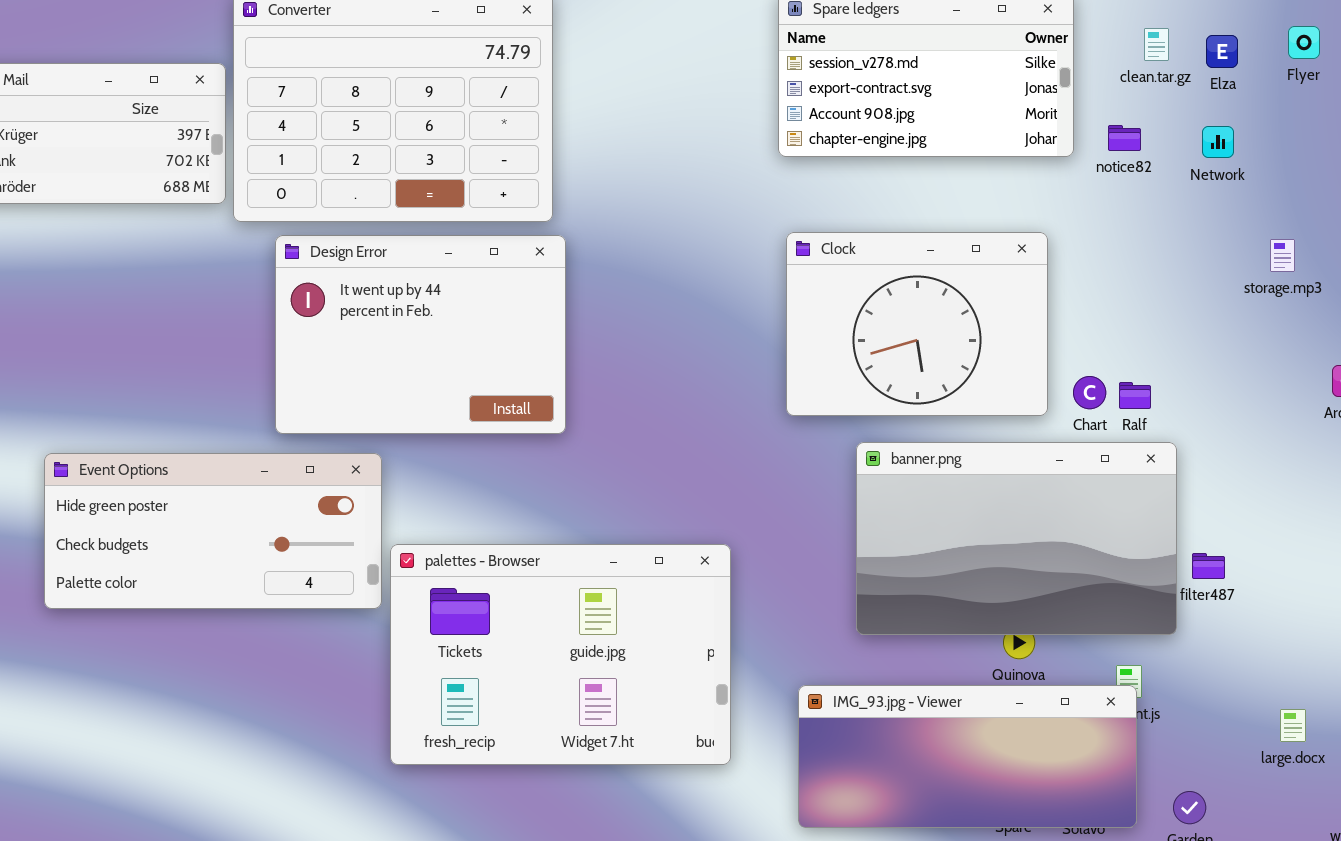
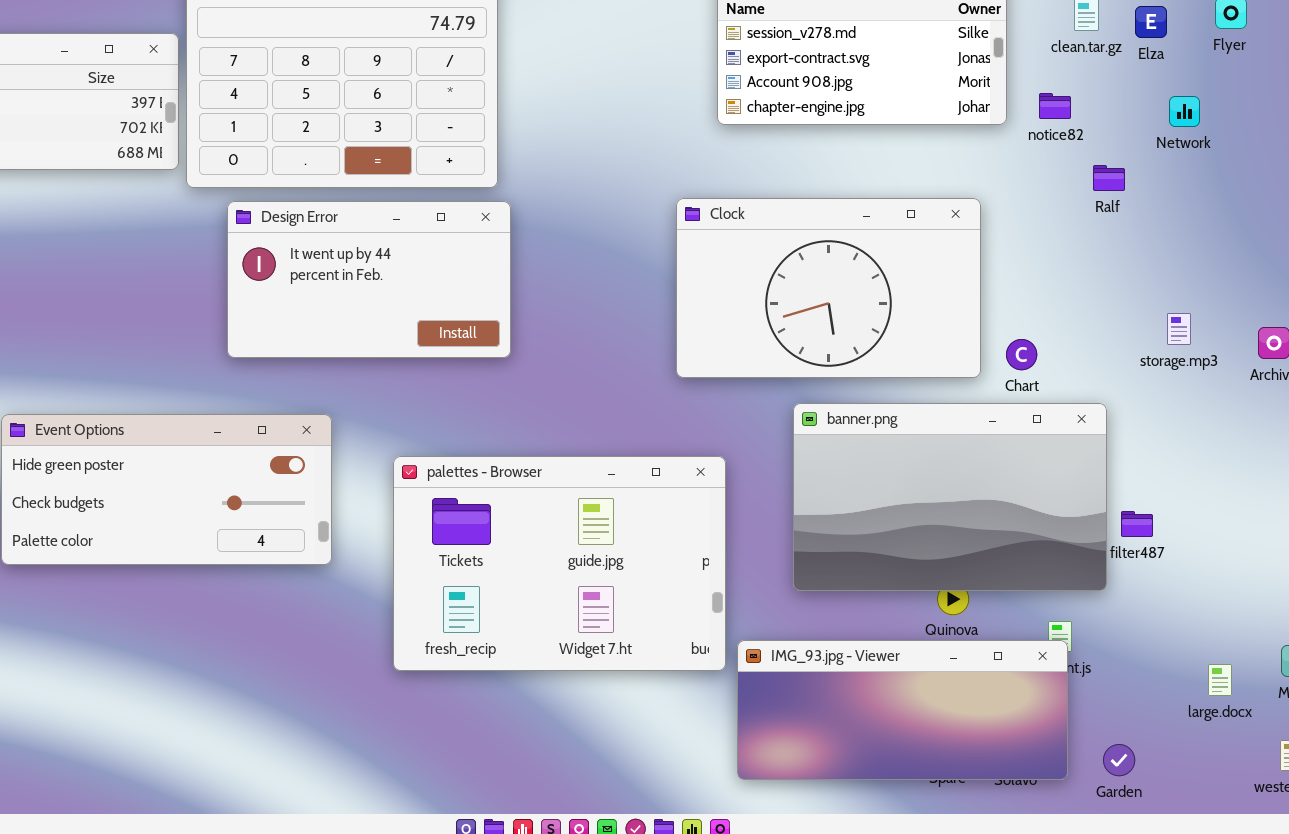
Network: [1202,126,1234,158] -> [1169,96,1200,127], moved
Clock: [786,232,1048,416] -> [676,198,981,378], resized
Design Error: [275,235,566,434] -> [227,201,511,358], resized
storage.mp3: [1270,239,1295,272] -> [1167,313,1191,345], moved
Ralf: [1119,382,1151,409] -> [1093,165,1125,191], moved
palettes - Browser: [390,544,731,765] -> [393,456,726,671], moved

